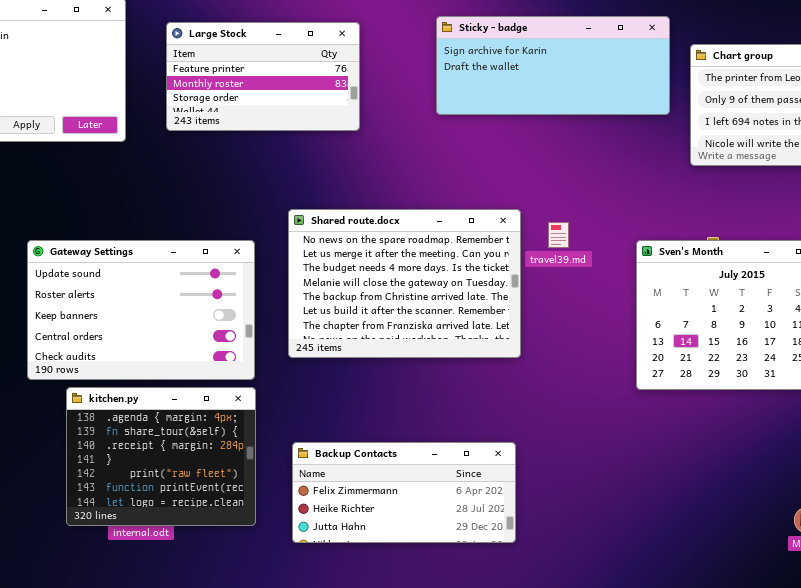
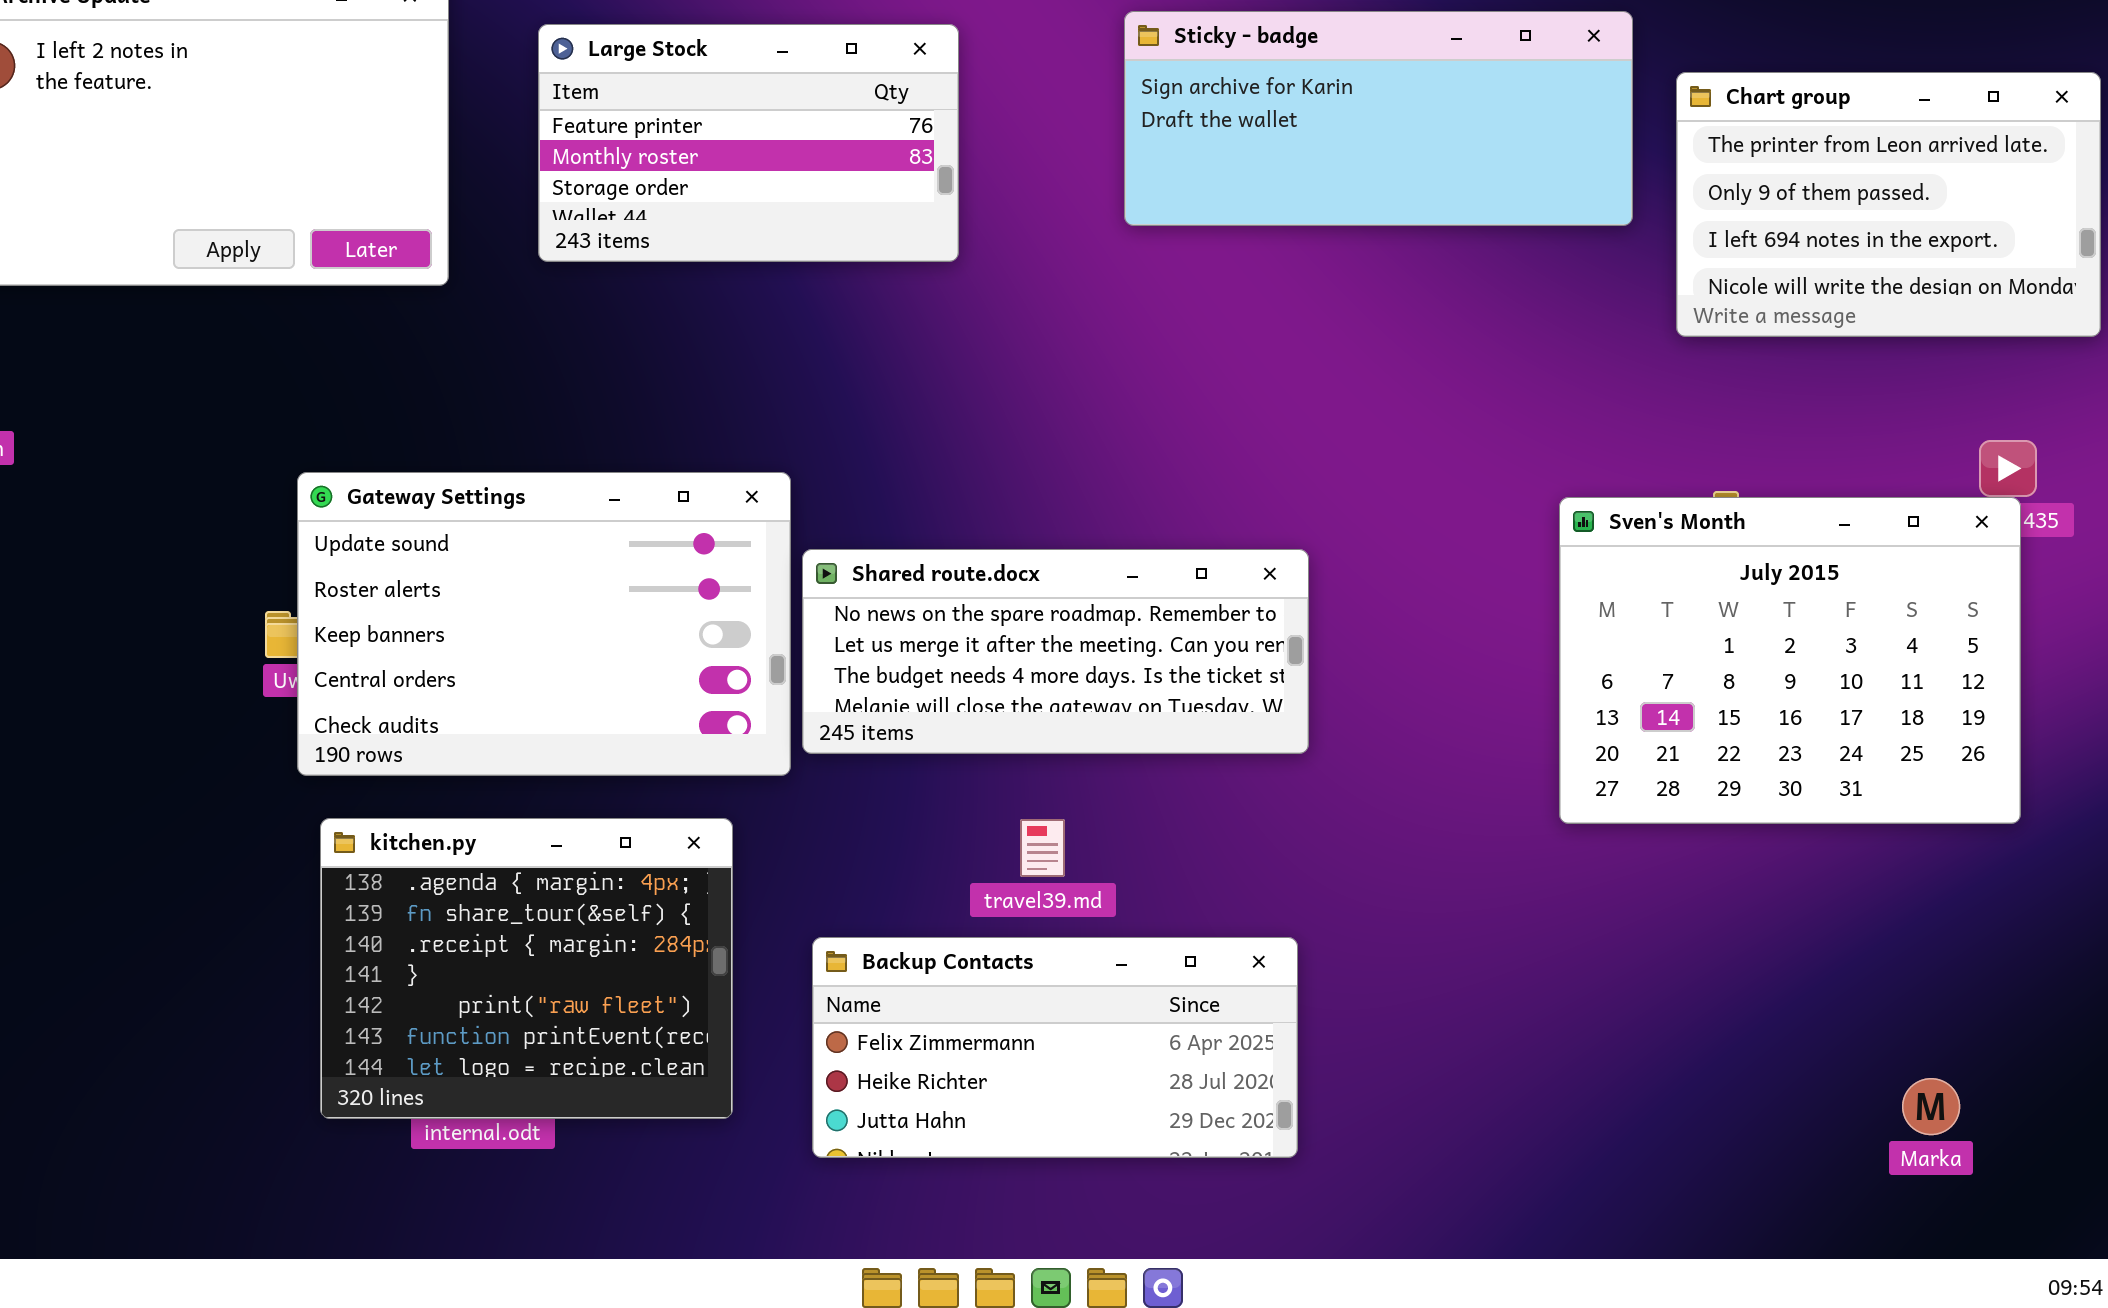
Shared route.docx: [288,209,521,358] -> [802,549,1309,754], resized
travel39.md: [548,222,569,248] -> [1020,819,1065,877], moved
Gateway Settings: [27,240,255,380] -> [297,472,791,776], moved

